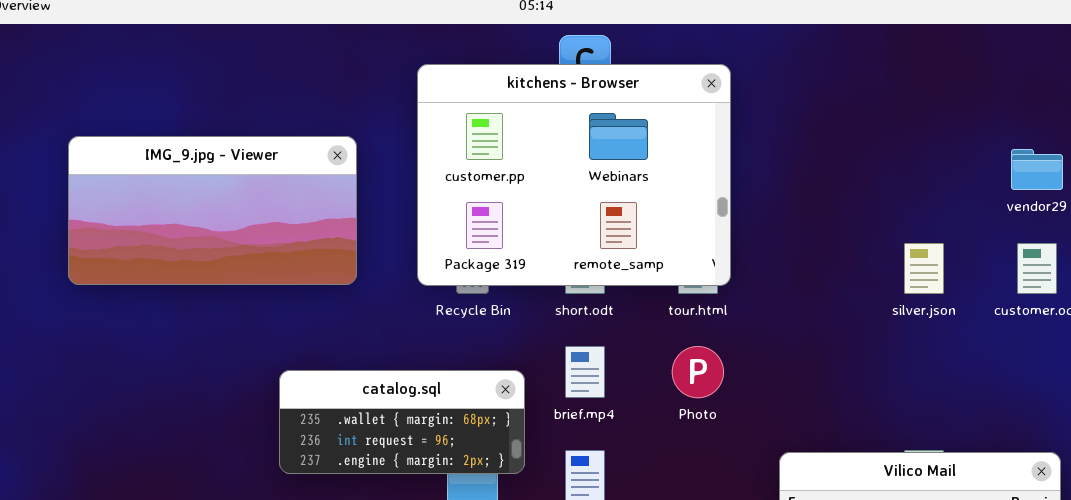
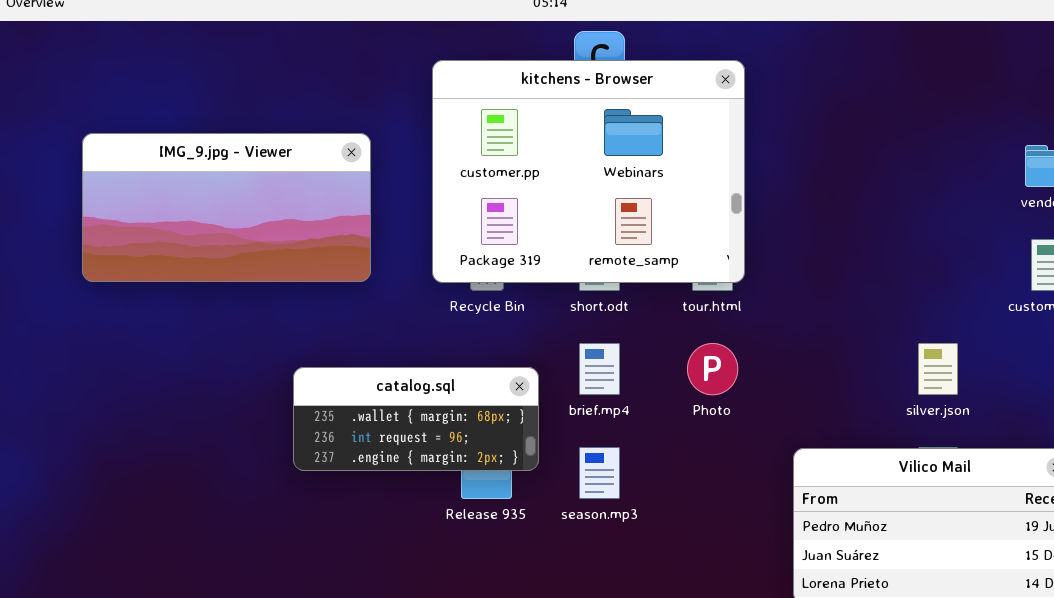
silver.json: [904,243,944,294] -> [918,343,958,395], moved

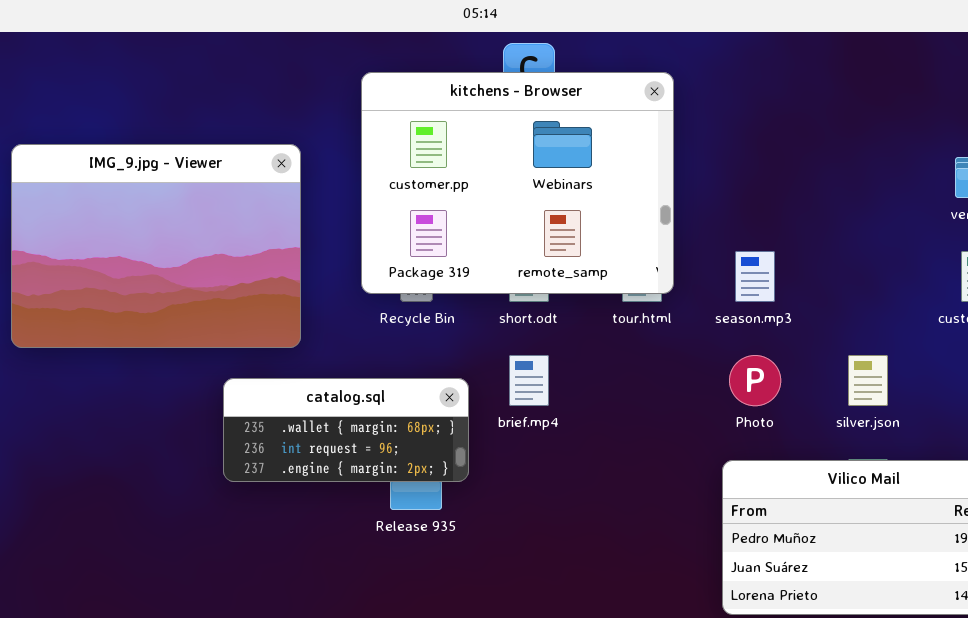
IMG_9.jpg - Viewer: [82,133,371,282] -> [11,144,301,348], resized
Photo: [687,343,738,395] -> [729,355,781,406], moved
season.mp3: [579,447,620,499] -> [735,251,775,302], moved

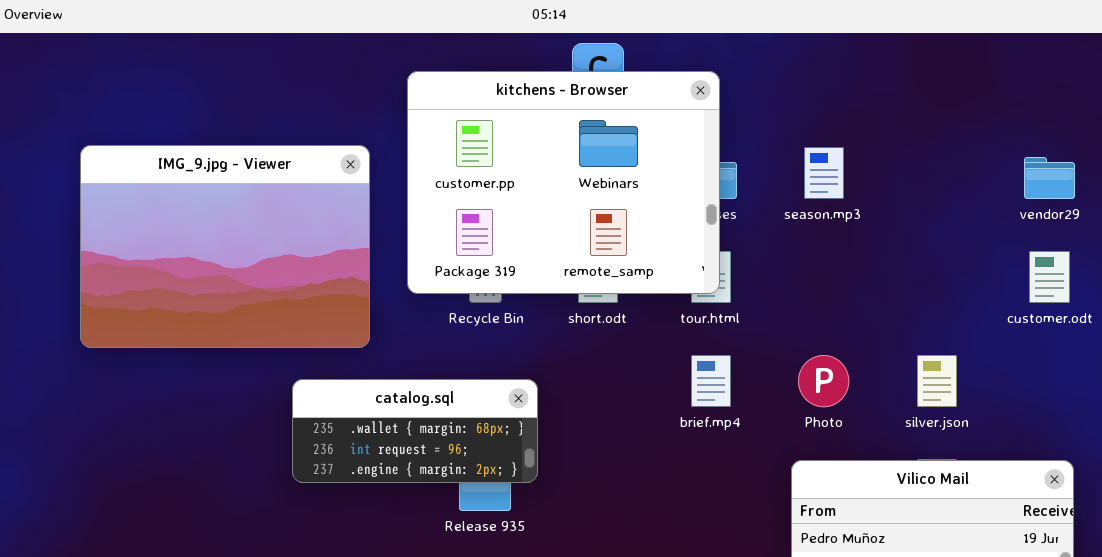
kitchens - Browser: [361,72,674,294] -> [407,71,720,294], moved
season.mp3: [735,251,775,302] -> [804,147,844,199], moved
brief.mp4: [509,355,549,406] -> [691,355,731,407], moved

